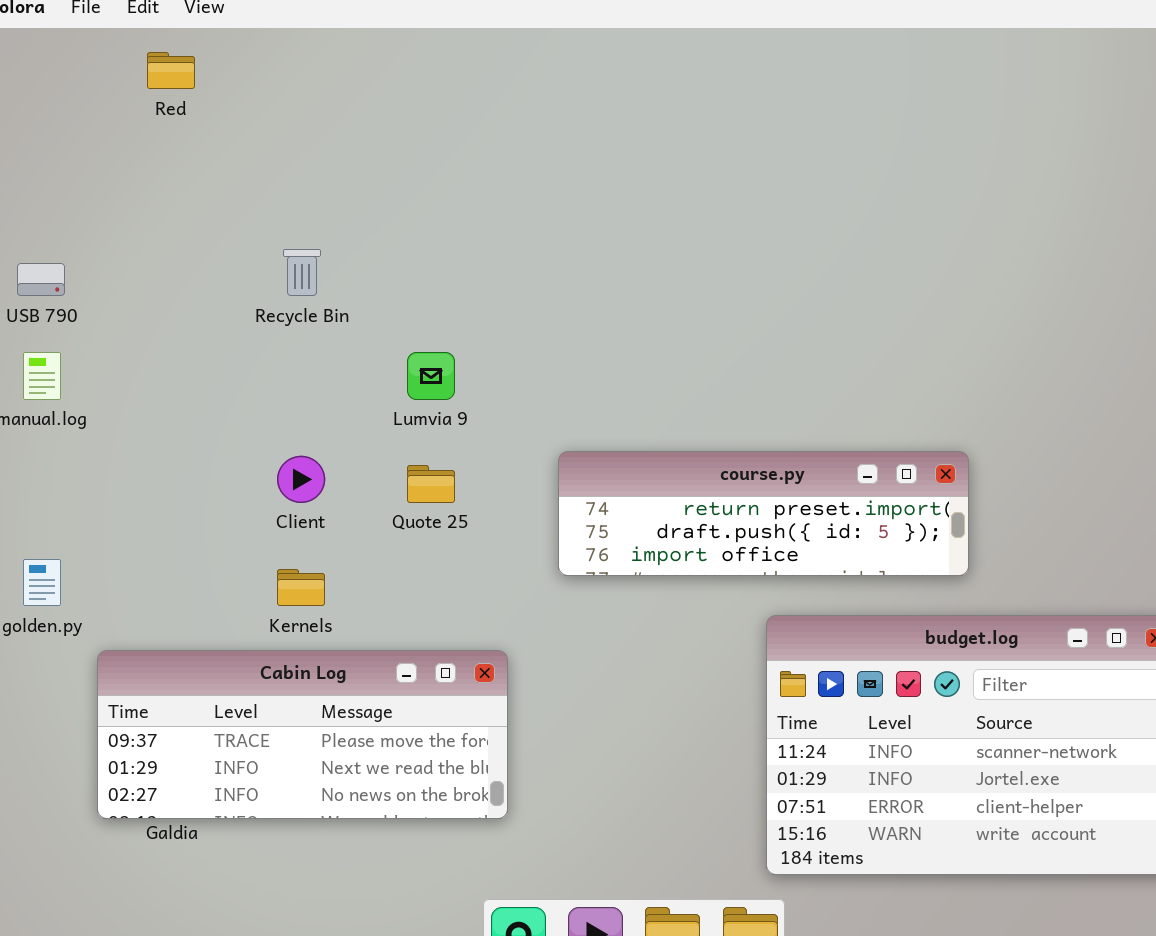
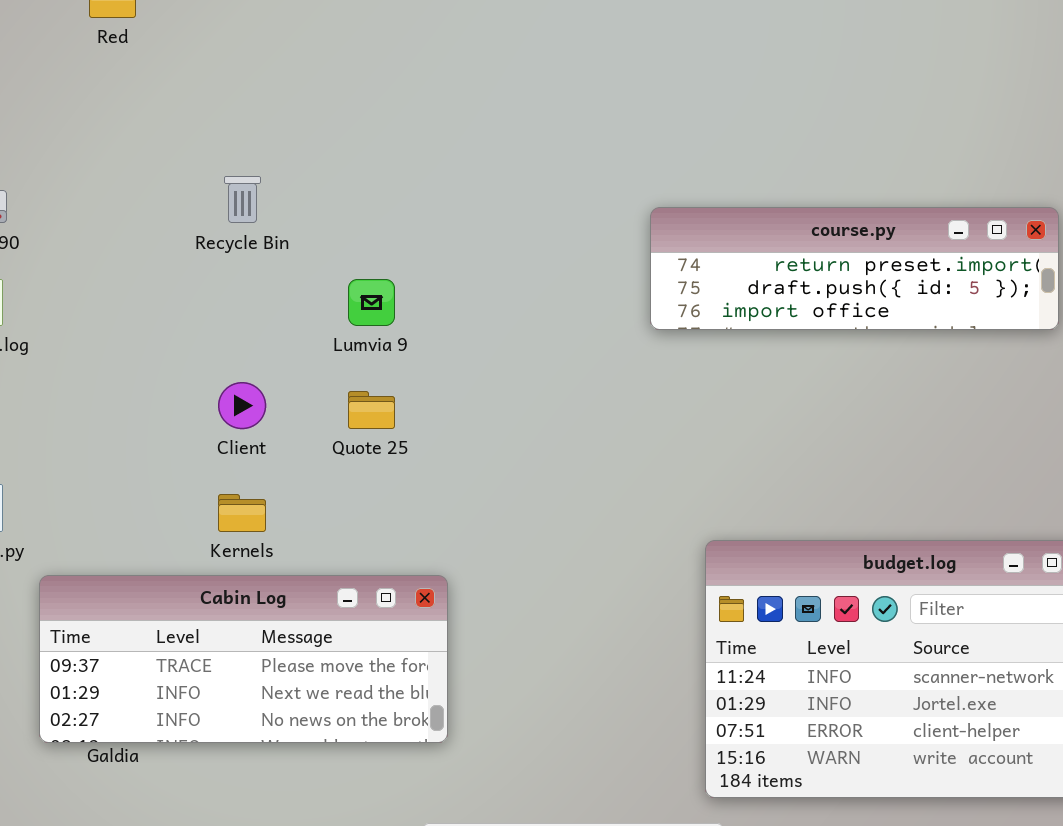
course.py: [558,451,969,576] -> [650,207,1059,330], moved

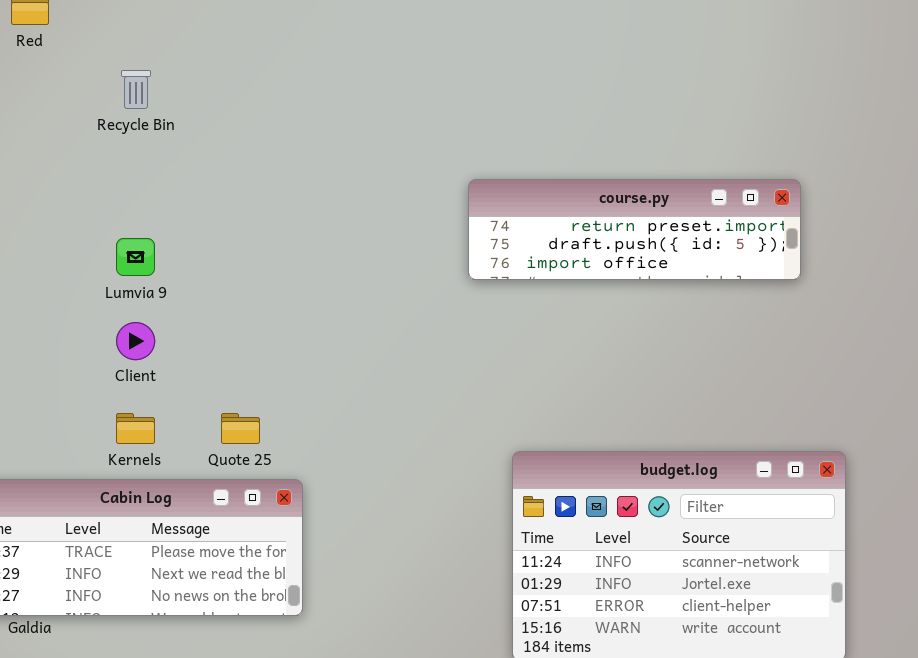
Recycle Bin: [224,176,261,223] -> [121,70,151,109], moved
Lumvia 9: [348,279,395,326] -> [116,238,155,276], moved
Quote 25: [348,391,395,429] -> [221,413,260,444], moved

